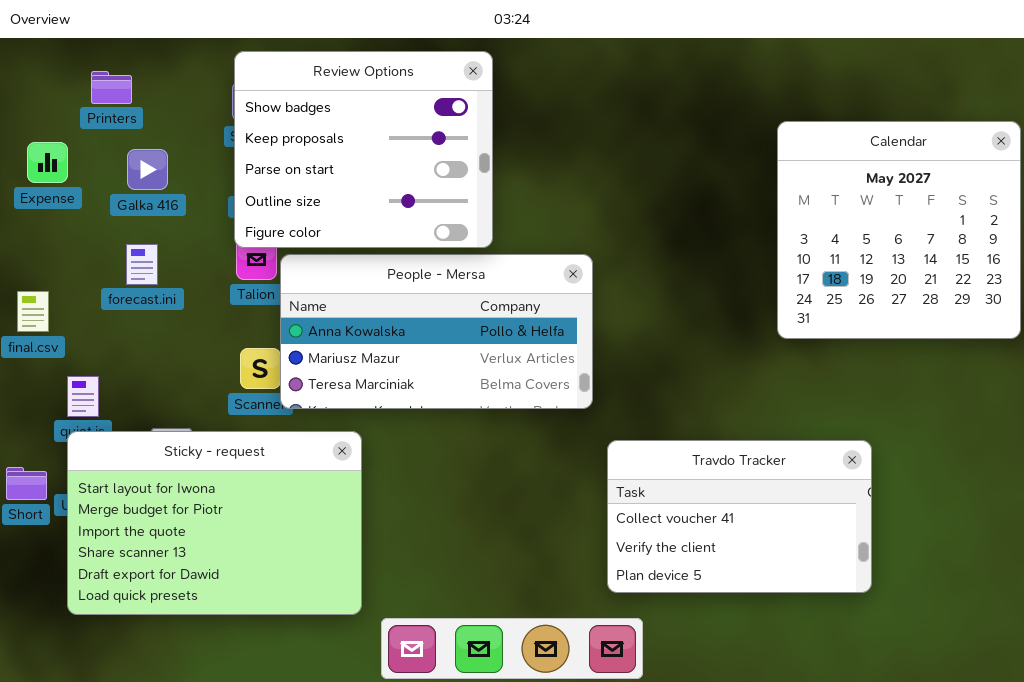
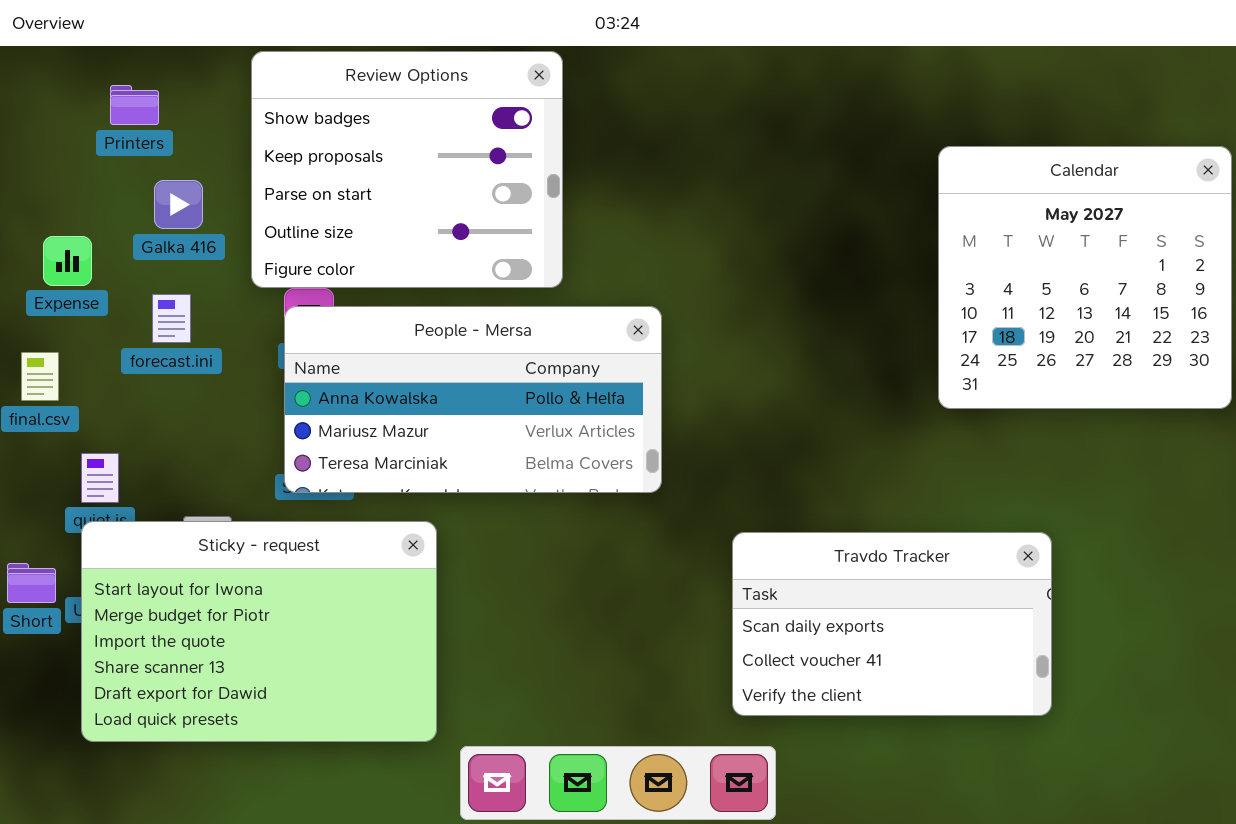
Review Options: [234,51,493,248] -> [251,51,563,288], moved
Expense: [27,142,68,183] -> [43,236,92,286], moved
People - Mersa: [280,254,593,409] -> [284,306,662,493], moved
Travdo Tracker: [607,440,872,593] -> [732,532,1052,716], scrolled up 1 row

